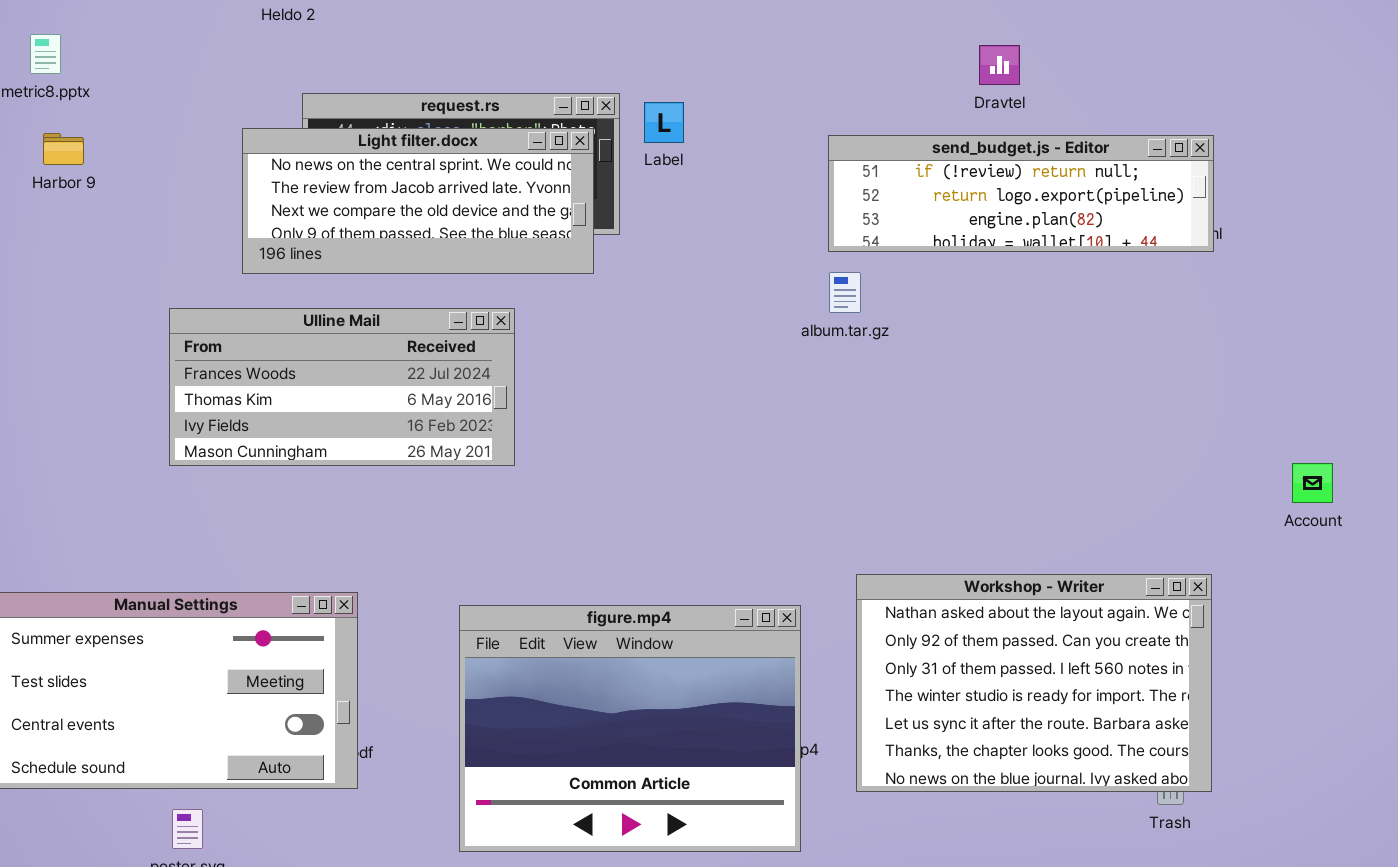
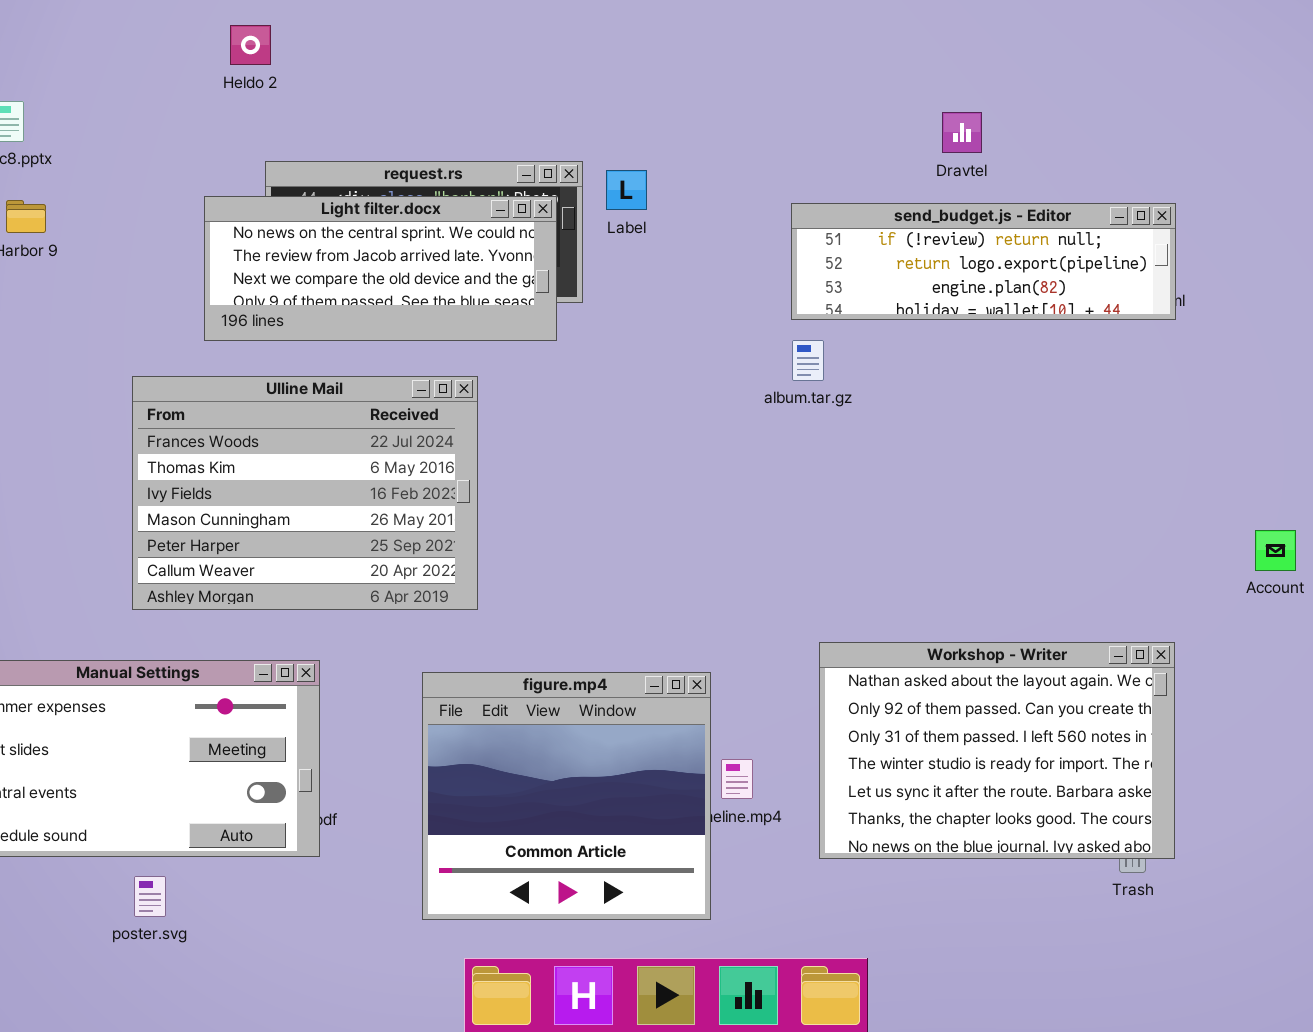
Ulline Mail: [169,308,515,466] -> [132,376,478,610], resized
figure.mp4: [459,605,801,852] -> [422,672,711,920], resized

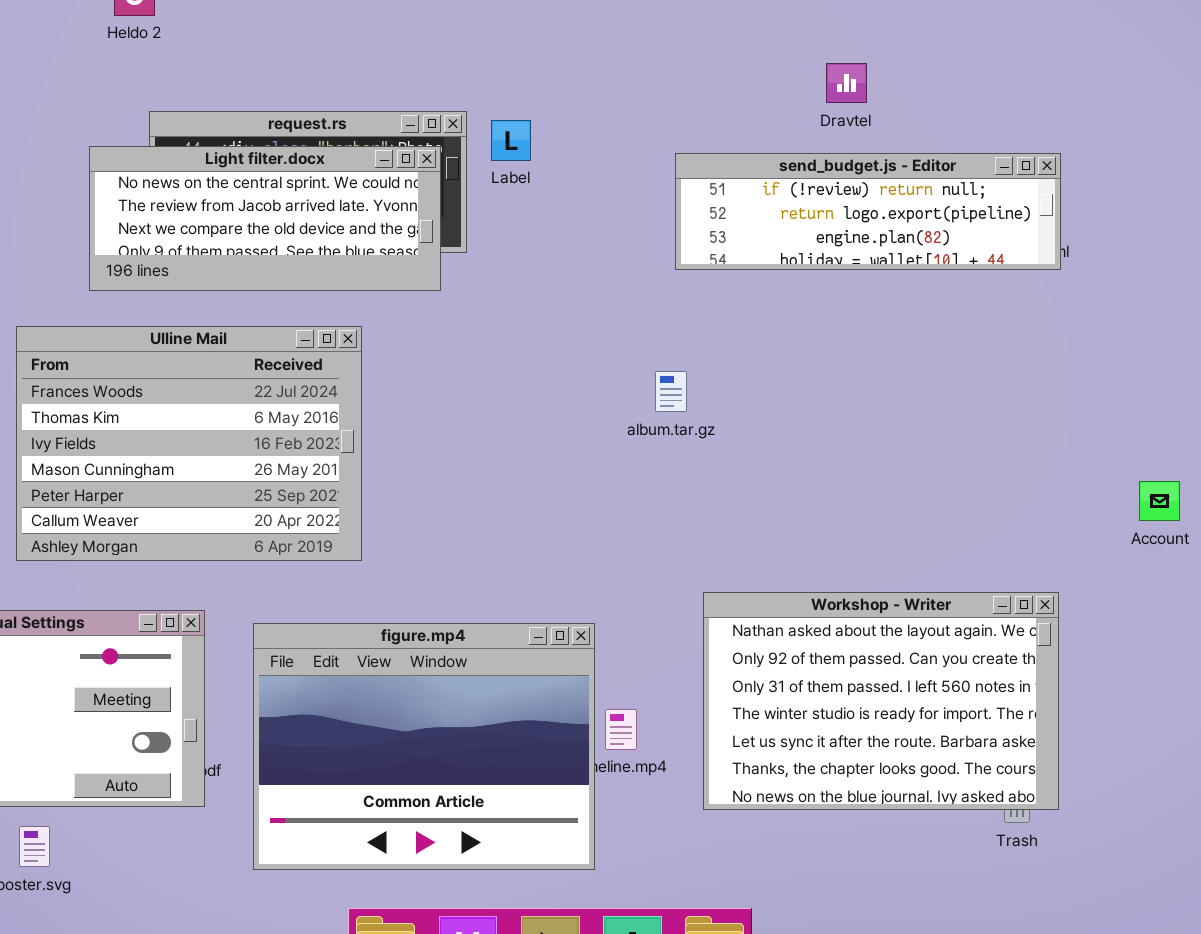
album.tar.gz: [792,340,824,381] -> [655,371,687,412], moved
figure.mp4: [422,672,711,920] -> [253,623,595,870], resized

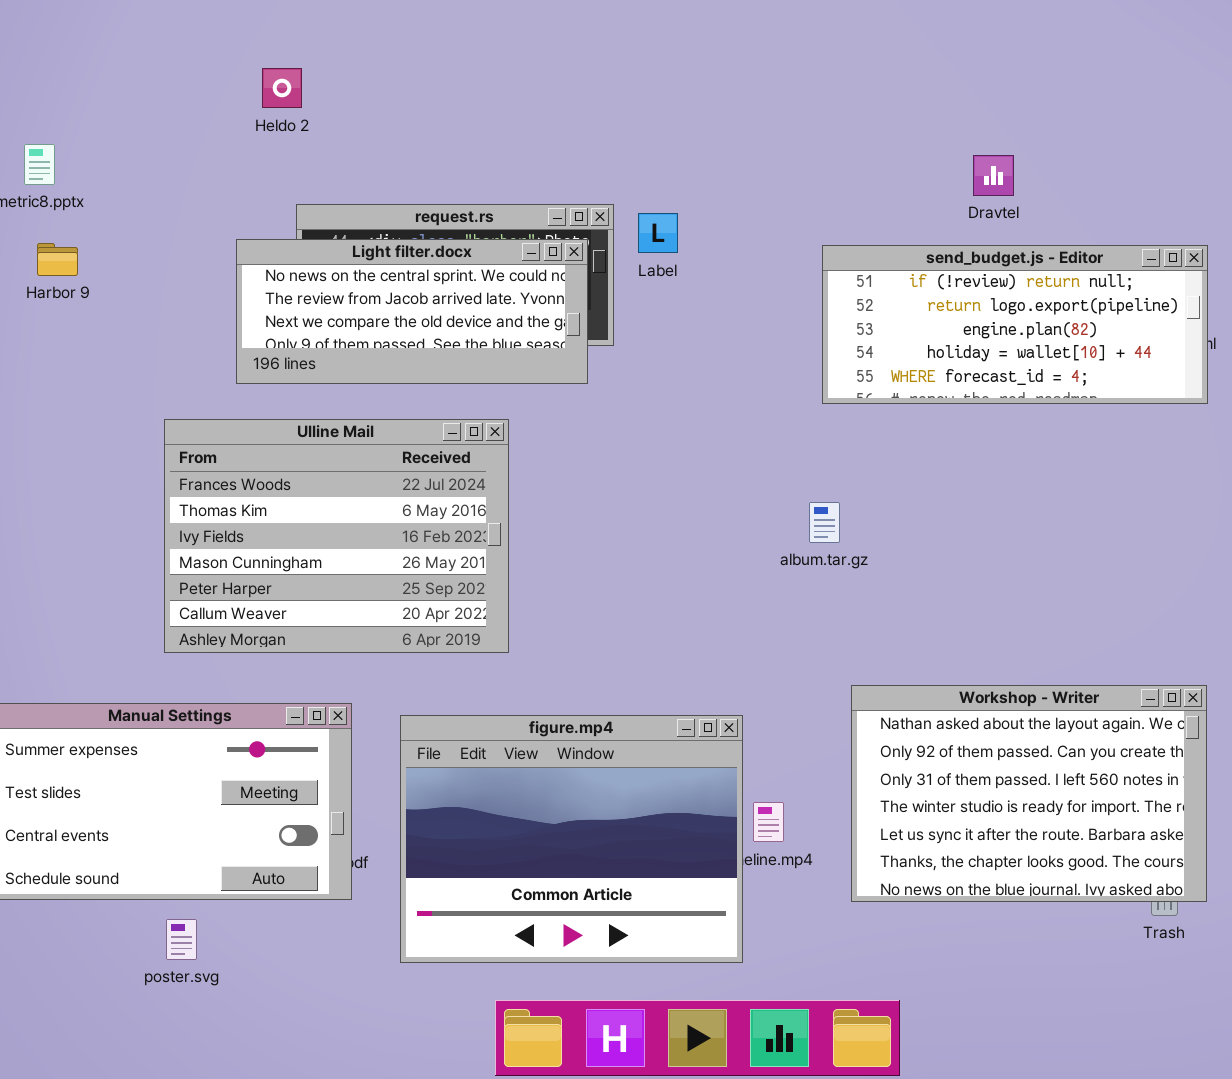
send_budget.js - Editor: [675,153,1061,270] -> [822,245,1208,404], resized
album.tar.gz: [655,371,687,412] -> [809,502,840,543], moved

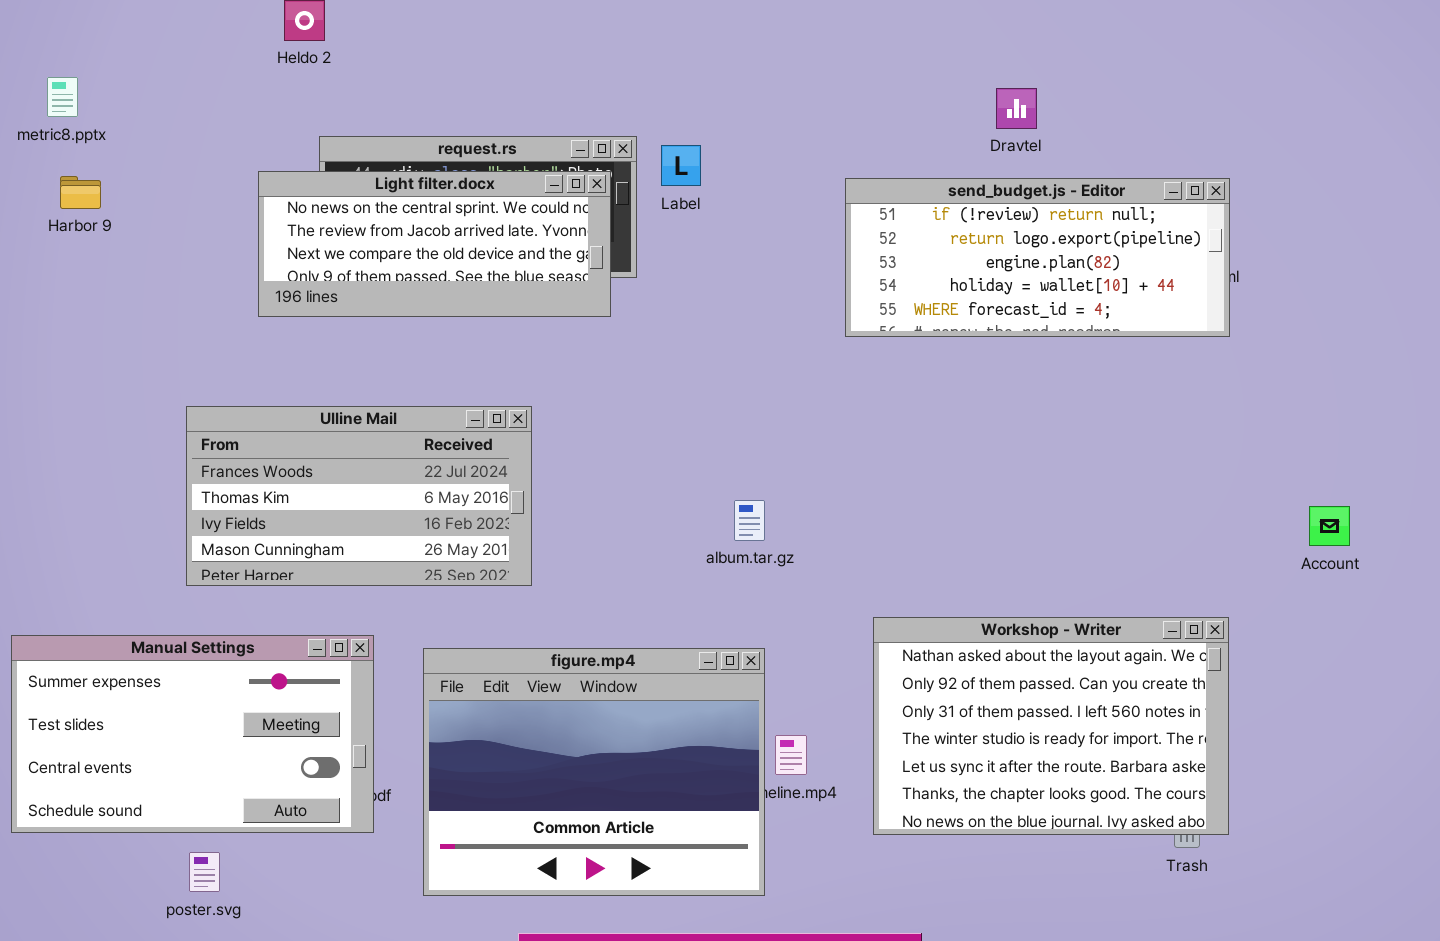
Ulline Mail: [164,419,509,653] -> [186,406,532,586], resized
album.tar.gz: [809,502,840,543] -> [734,500,765,541], moved

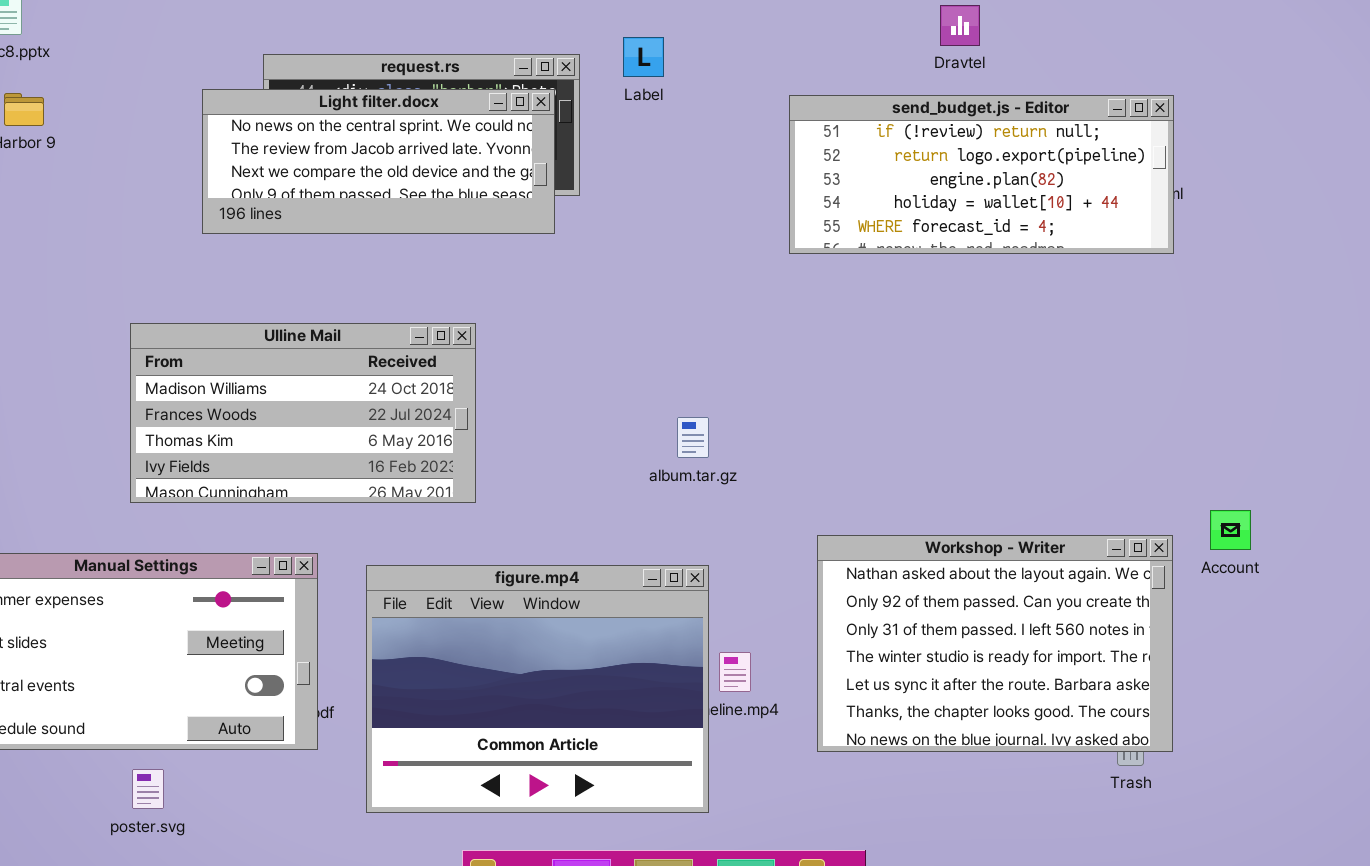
Label: [661,145,701,186] -> [623,37,664,77], moved
Ulline Mail: [186,406,532,586] -> [130,323,476,503], scrolled up 1 row
Account: [1309,506,1350,546] -> [1210,510,1251,550], moved

